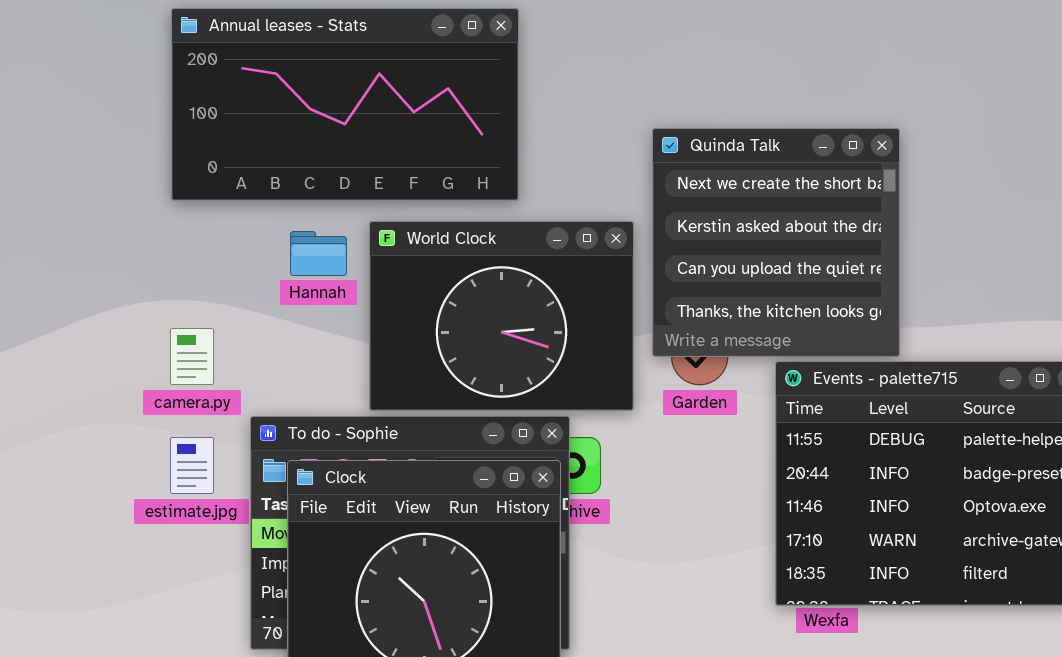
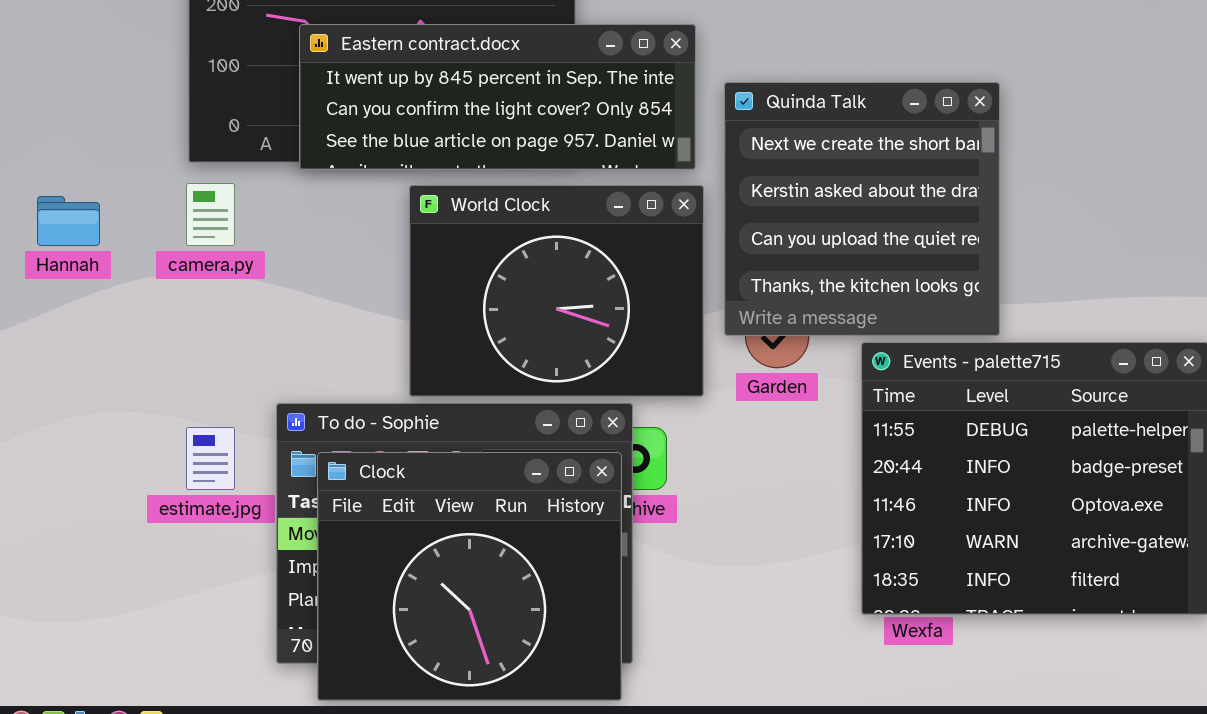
Eastern contract.docx: none -> [299,24,696,170], opened
Hannah: [290,231,347,276] -> [37,196,100,246], moved
camera.py: [170,328,214,385] -> [186,183,235,246], moved

